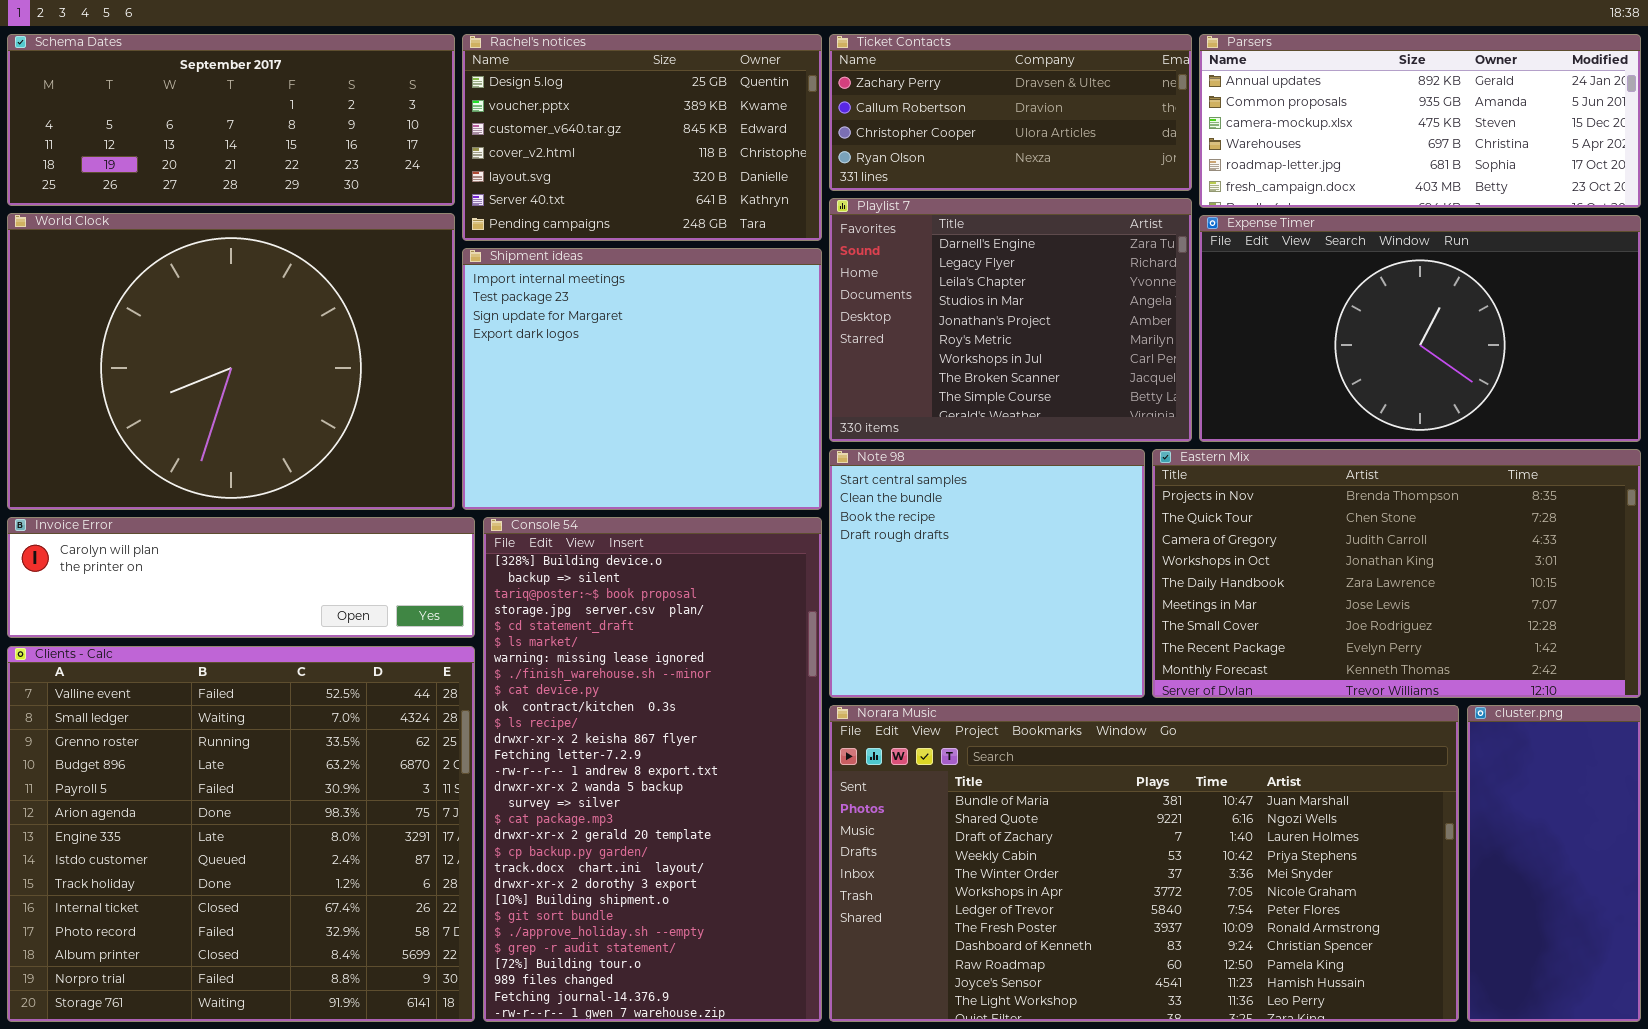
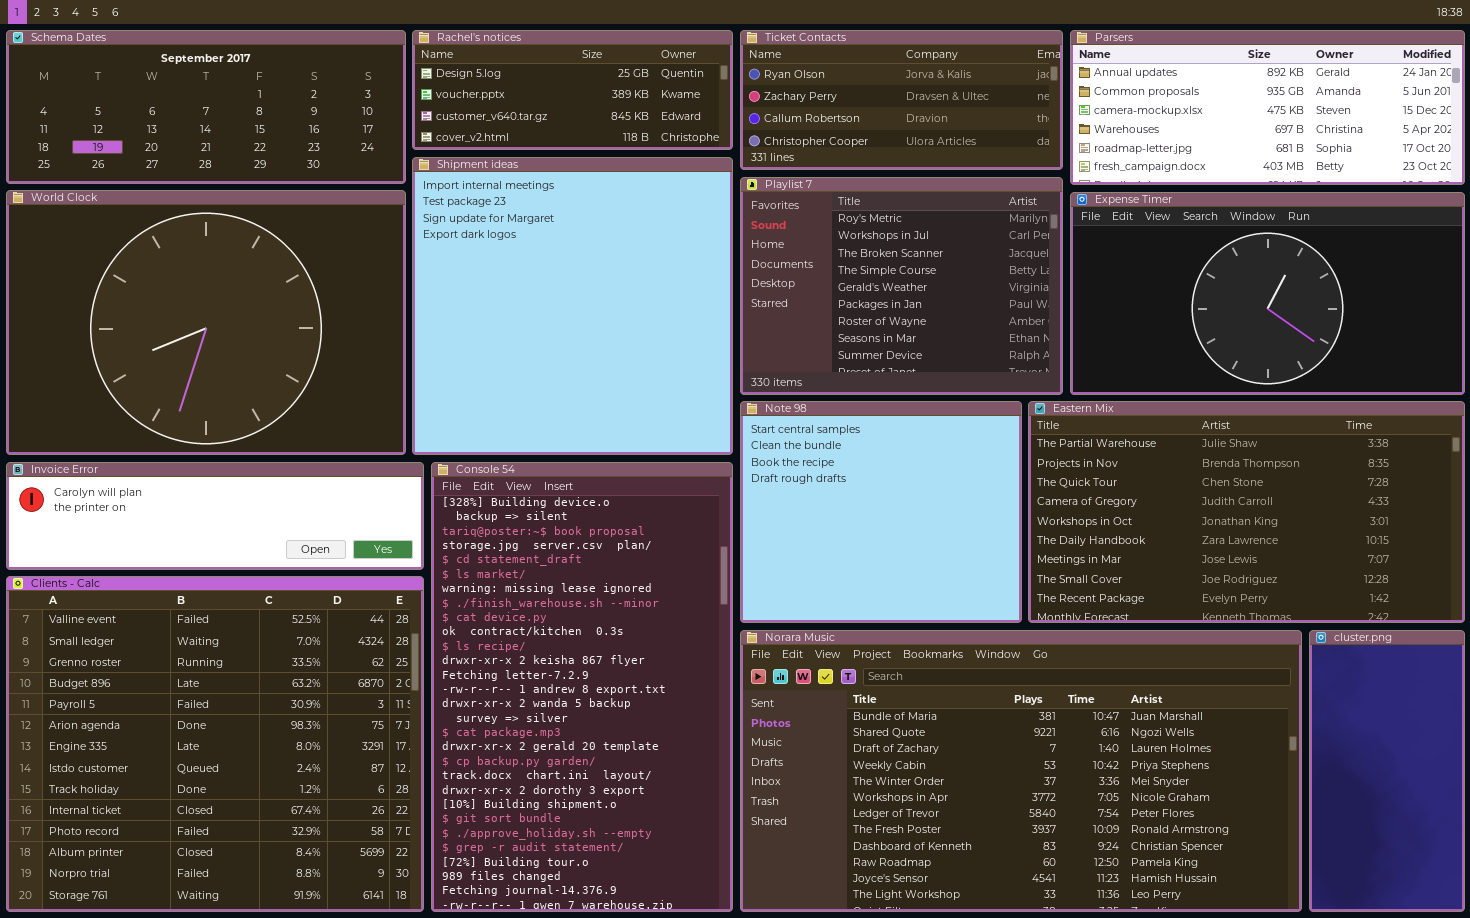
Rachel's notices: [462,34,822,241] -> [412,30,733,150], resized
Ticket Contacts: [829,34,1192,191] -> [740,30,1063,170], scrolled up 1 row
Playlist 7: [829,198,1192,442] -> [740,177,1063,395], scrolled down 5 rows
Shipment ideas: [462,248,822,510] -> [412,157,733,455], resized
Eastern Mix: [1152,449,1641,698] -> [1028,401,1465,623], scrolled up 1 row

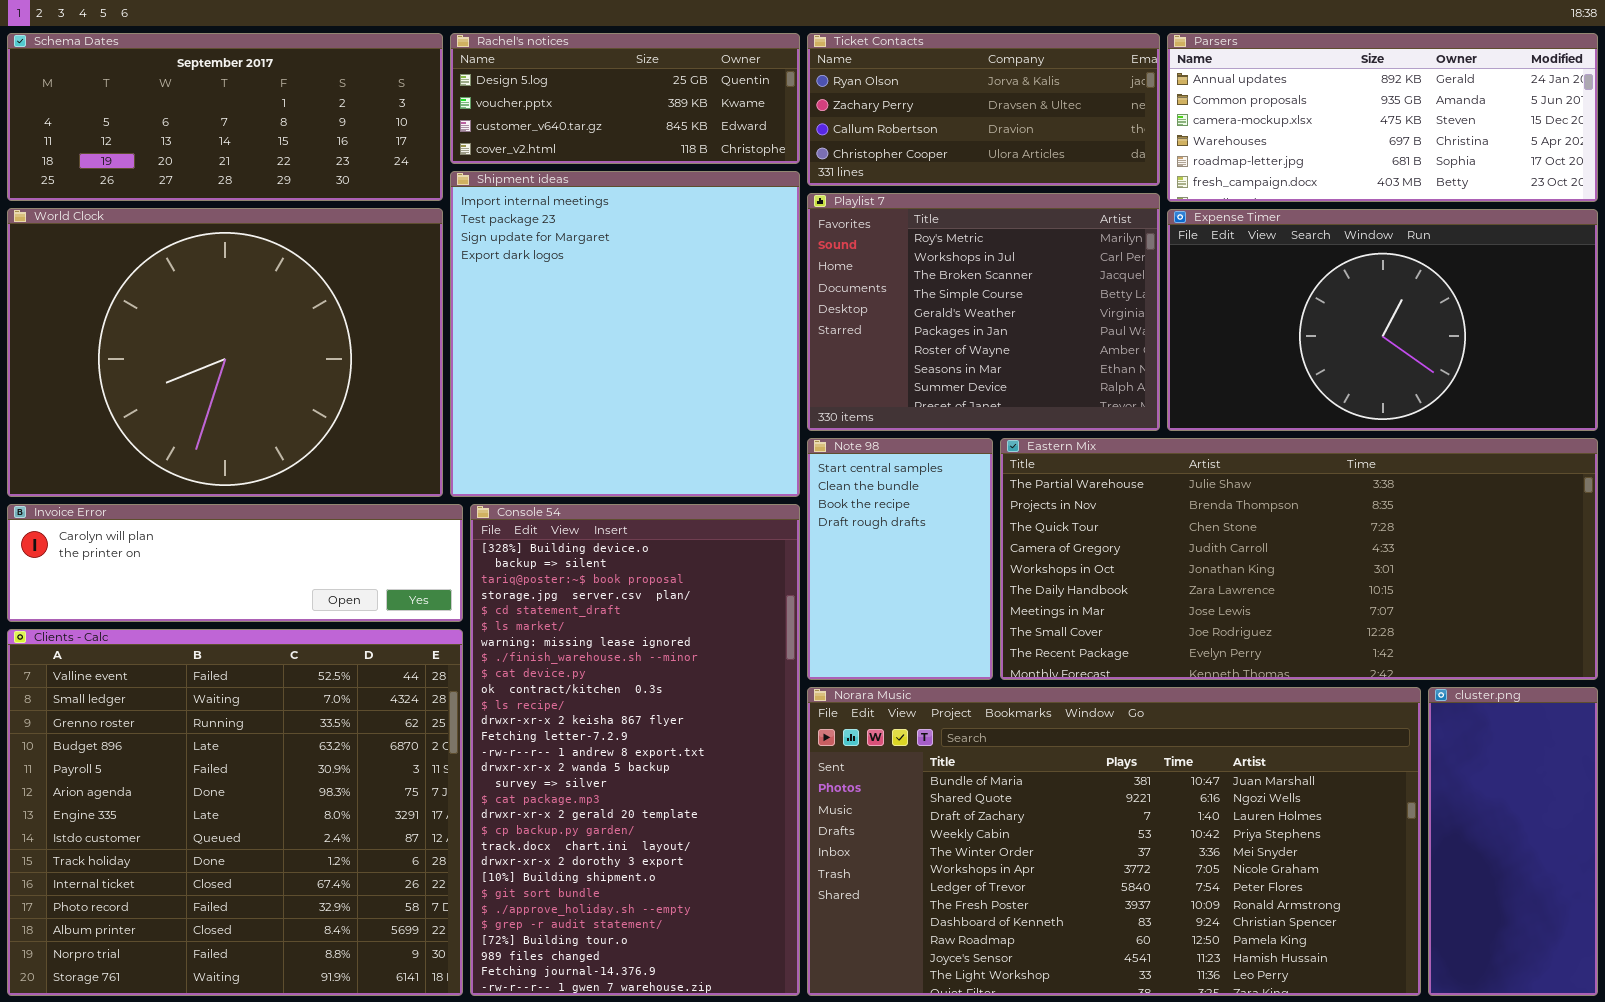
Note 98: [740,401,1022,623] -> [807,438,993,680], resized
Eastern Mix: [1028,401,1465,623] -> [1000,438,1598,680], resized

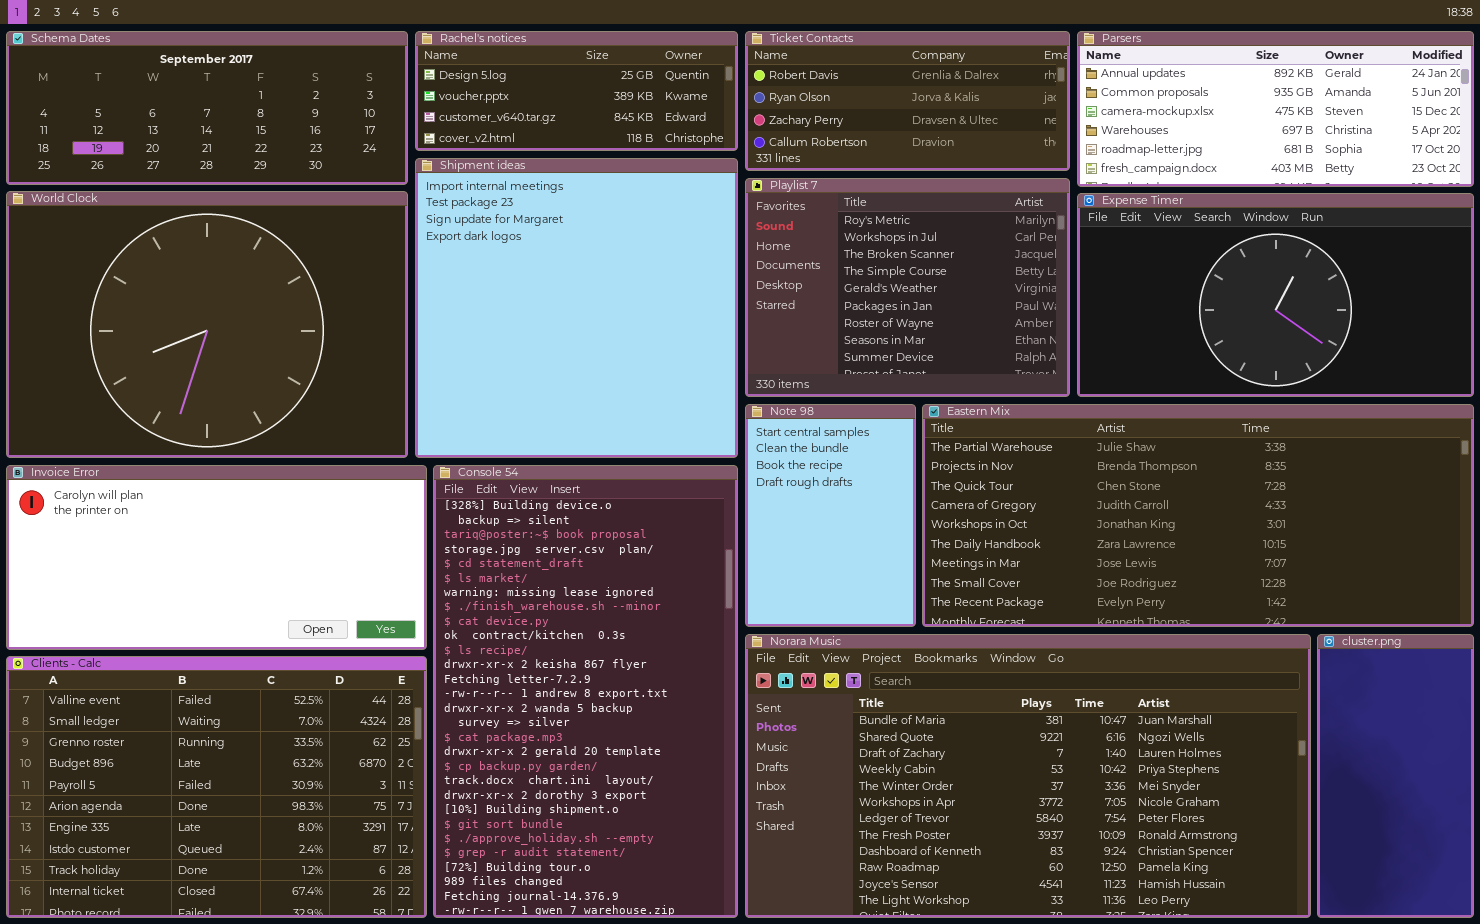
Ticket Contacts: [807,33,1160,186] -> [745,31,1070,171], scrolled up 1 row
Invoice Error: [7,504,463,622] -> [6,465,427,650], resized
Clients - Calc: [7,629,463,996] -> [6,656,427,918], resized

